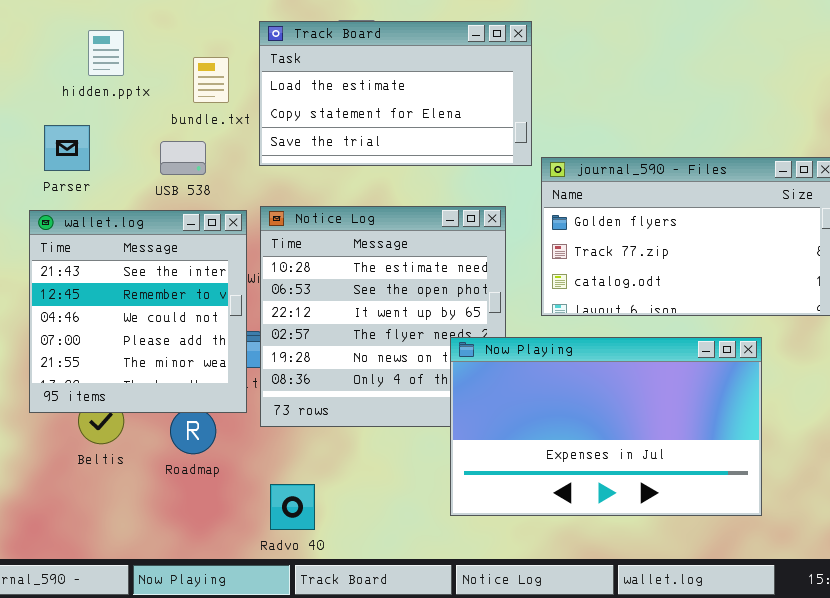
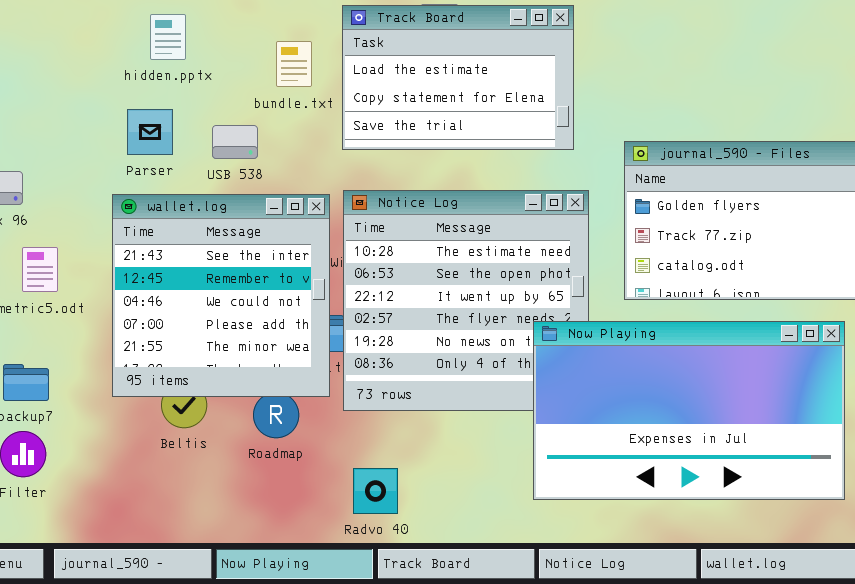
Track Board: [259,21,532,166] -> [342,5,574,150], resized
hidden.pptx: [88,30,124,76] -> [150,14,186,60], moved
USB 538: [160,141,206,175] -> [212,125,258,159], moved

